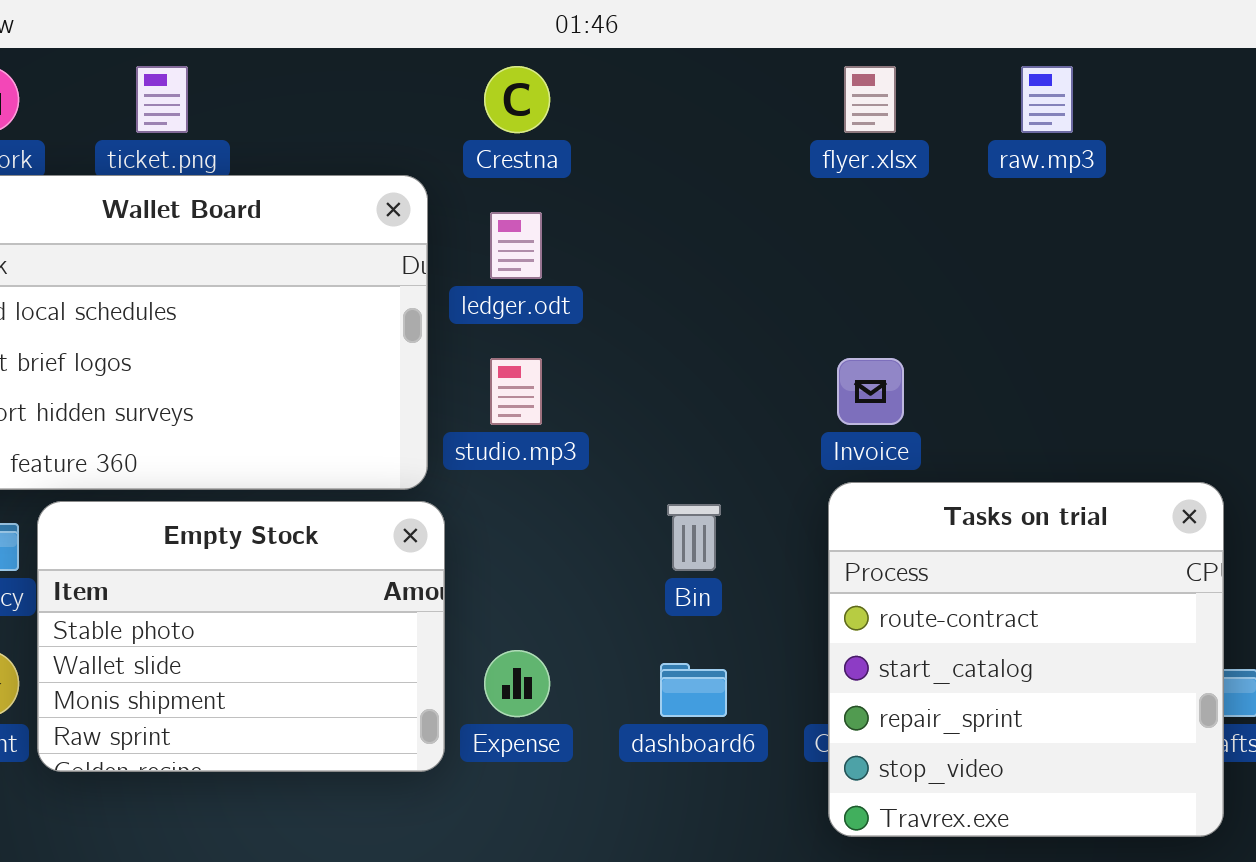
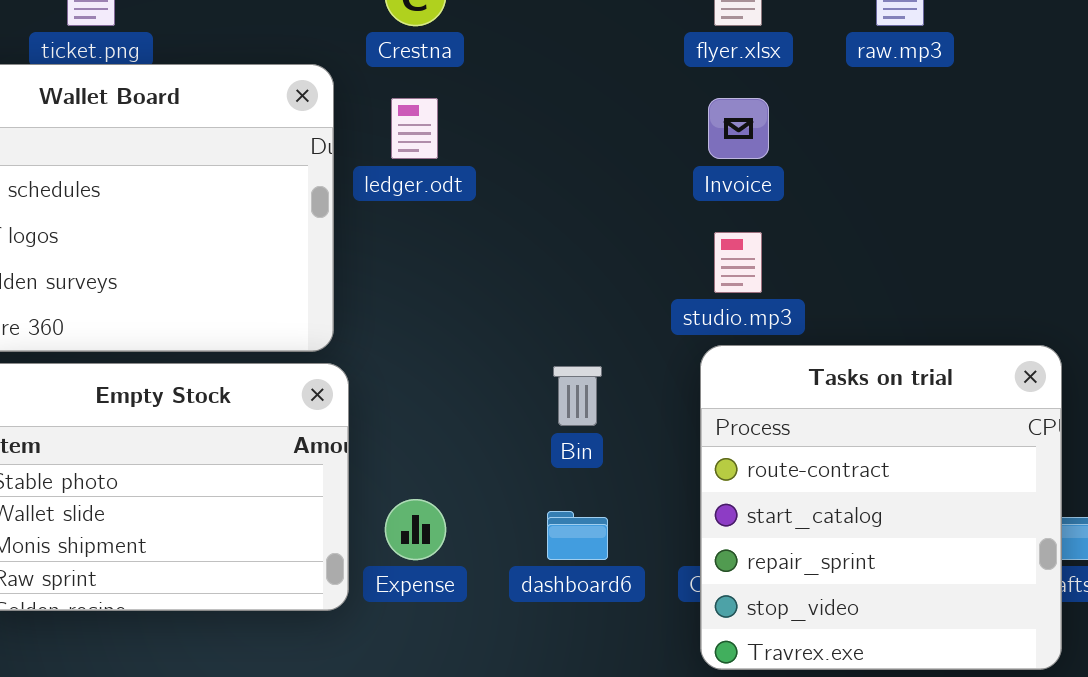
studio.mp3: [490,358,542,425] -> [714,232,762,293], moved
Invoice: [837,358,904,425] -> [708,98,769,159], moved

